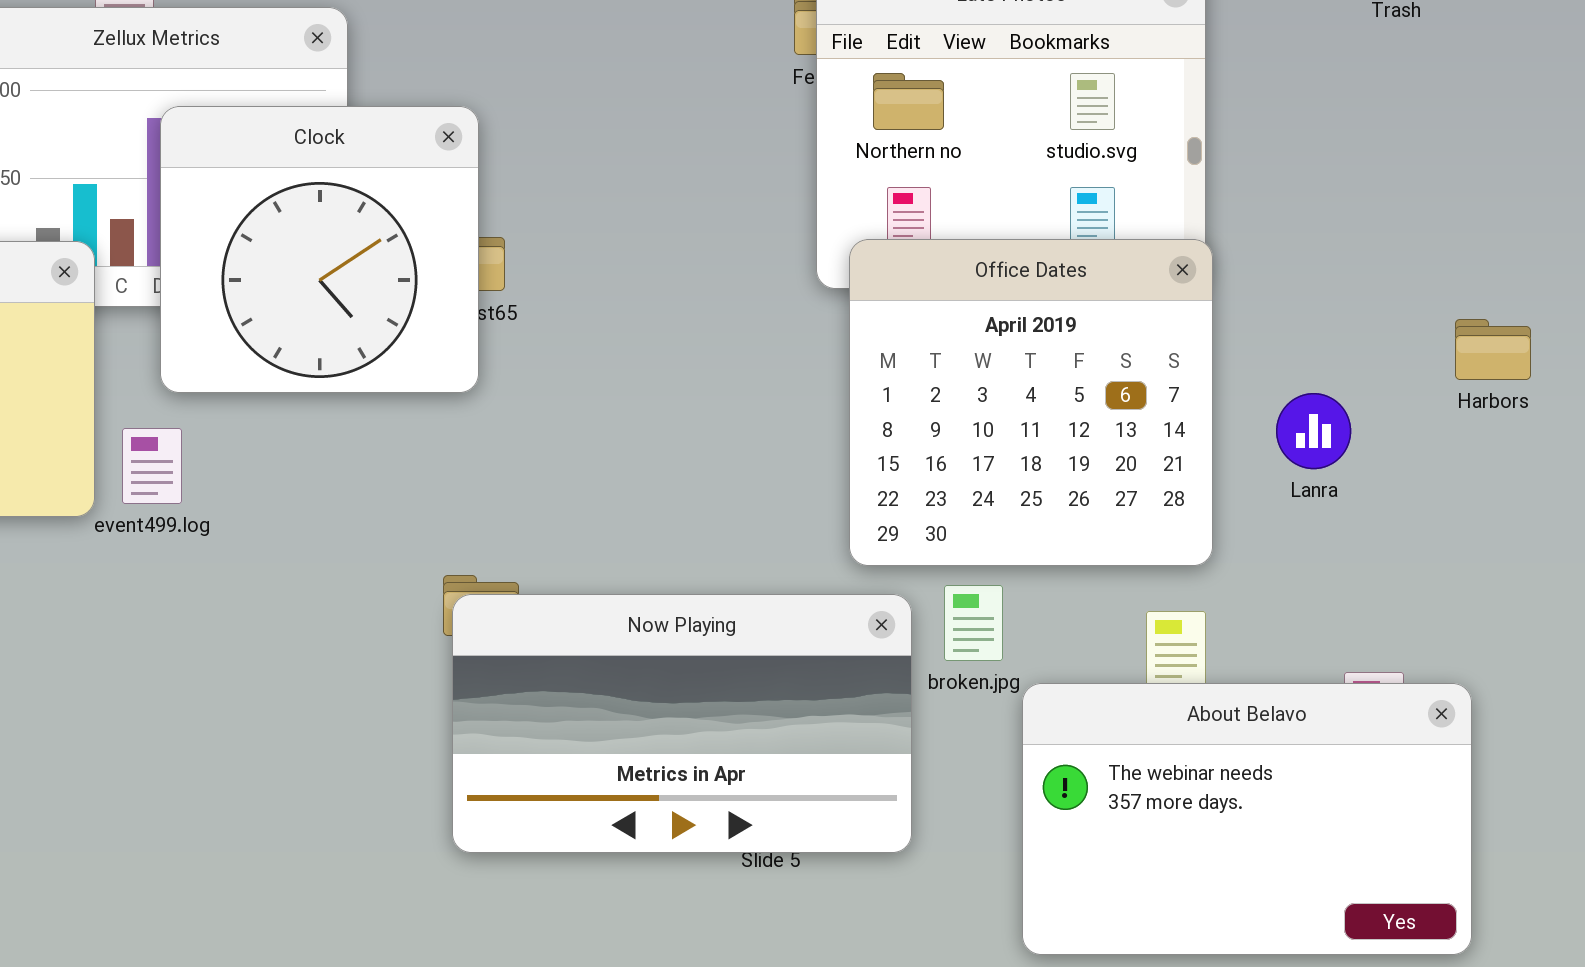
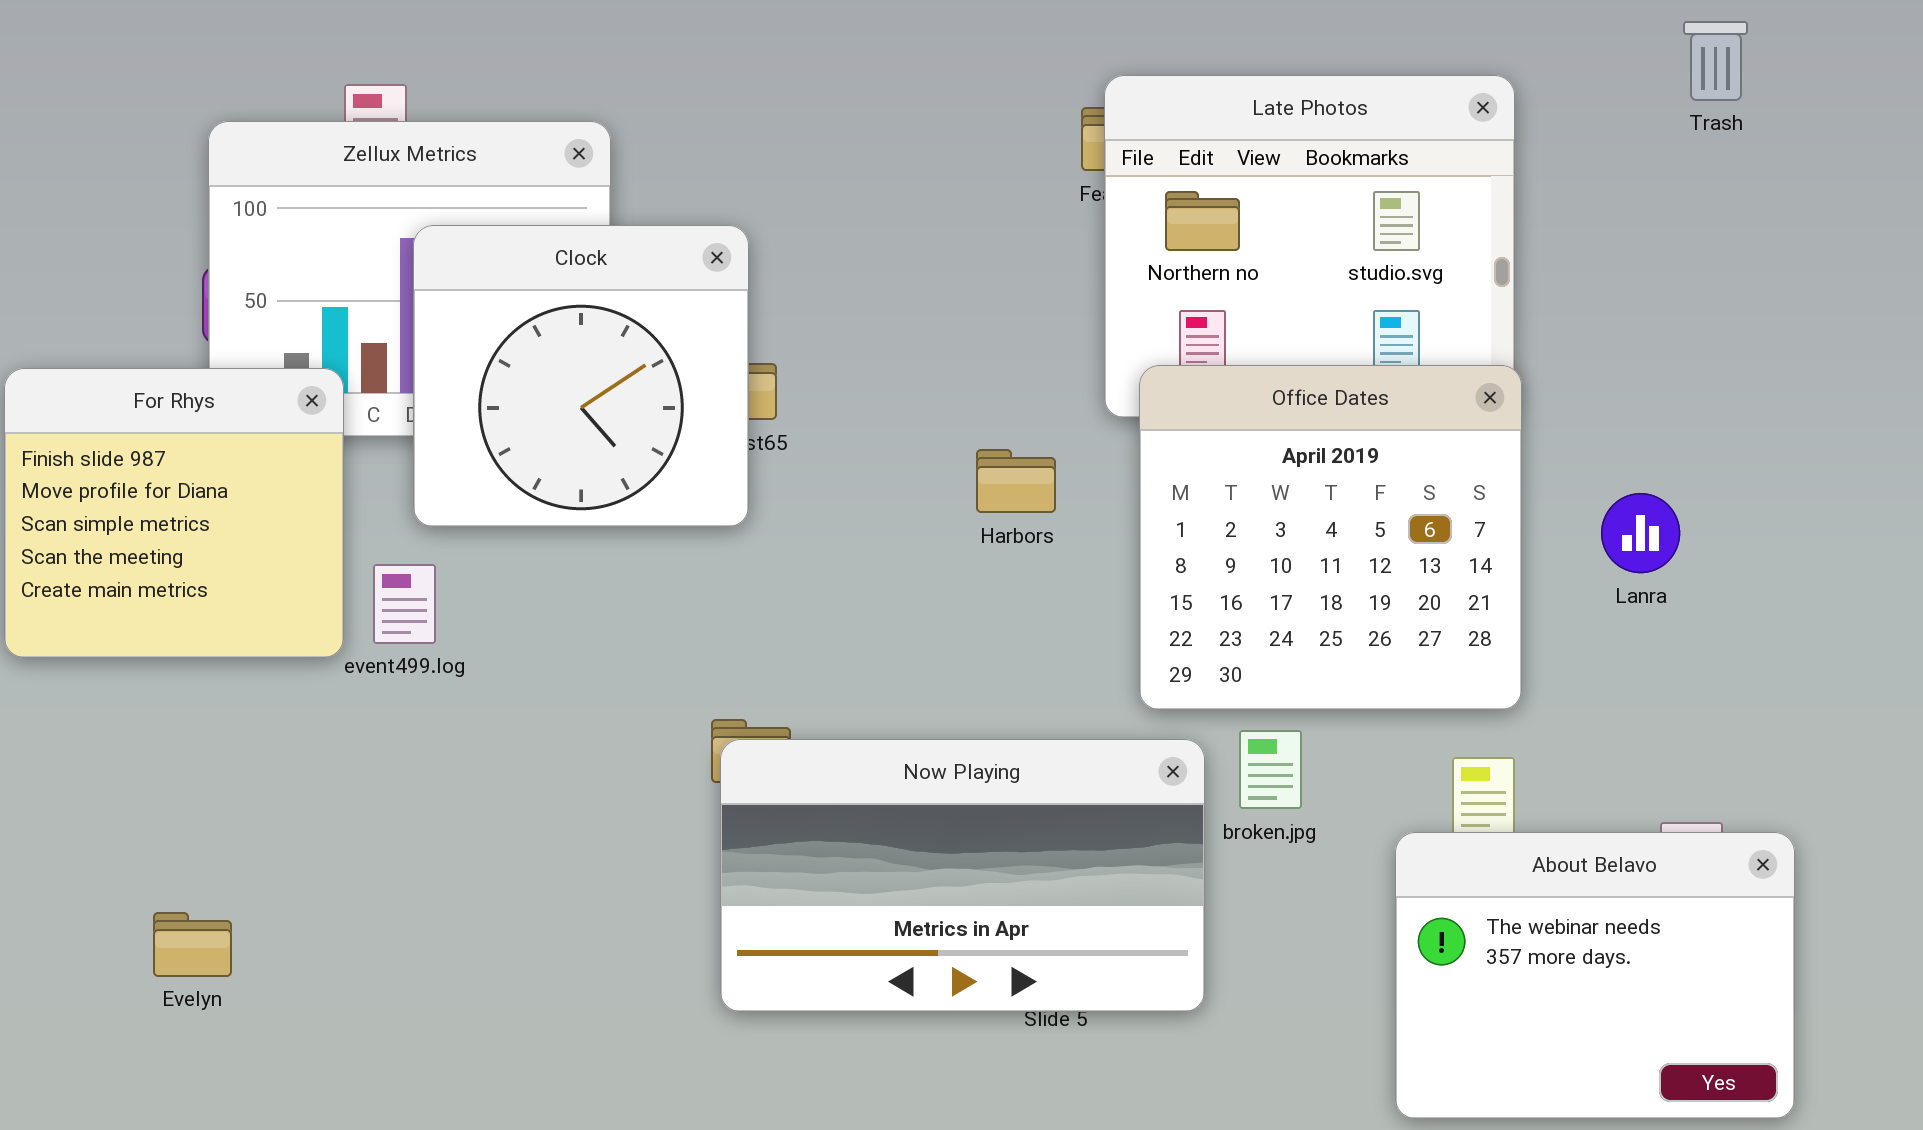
Harbors: [1455,319,1531,380] -> [976,449,1056,513], moved
Lanra: [1276,393,1351,469] -> [1601,493,1680,573], moved
About Belavo: [1022,683,1472,955] -> [1395,832,1795,1119], resized

